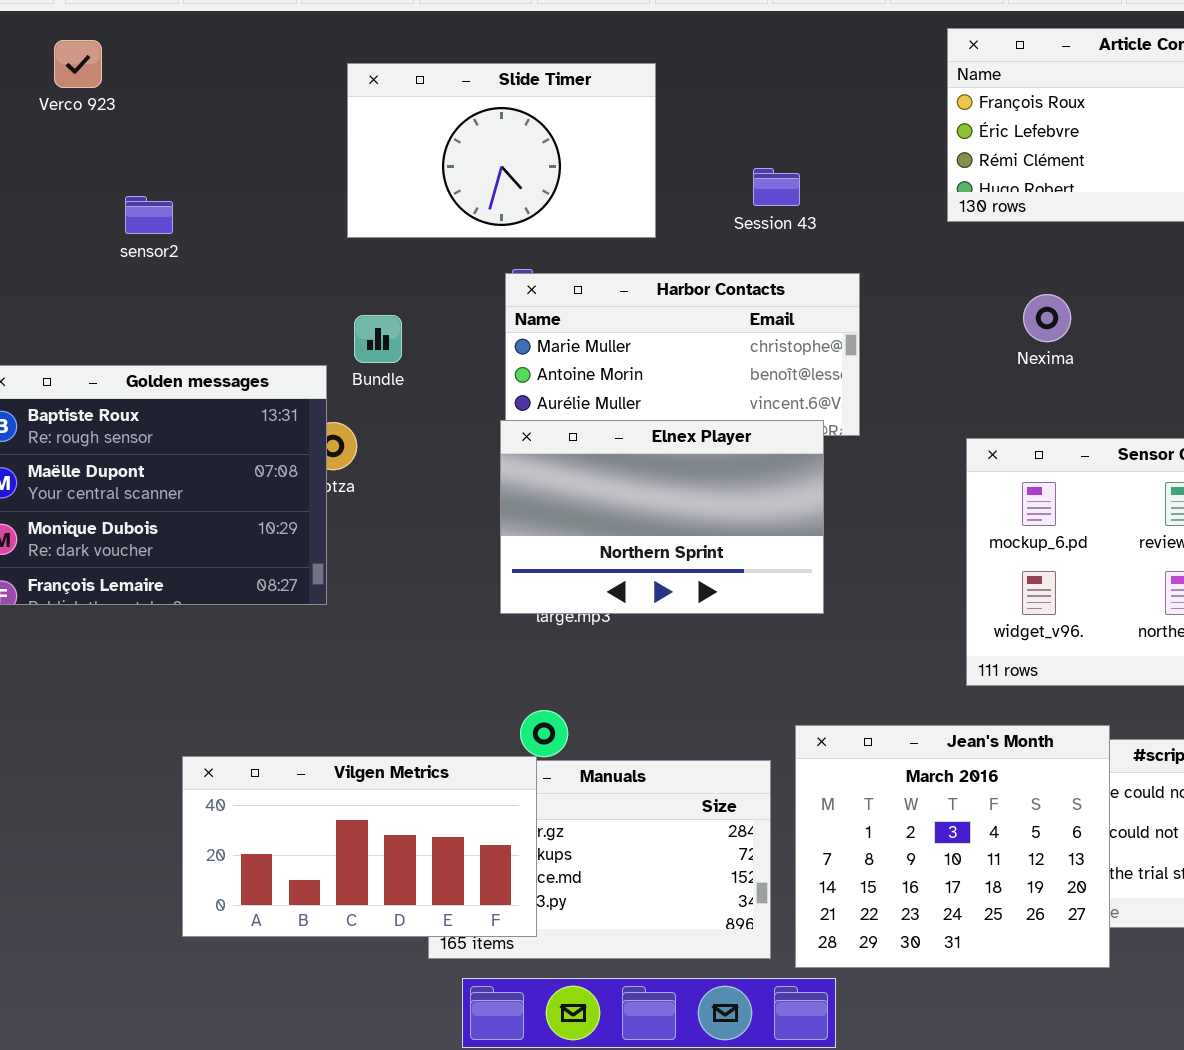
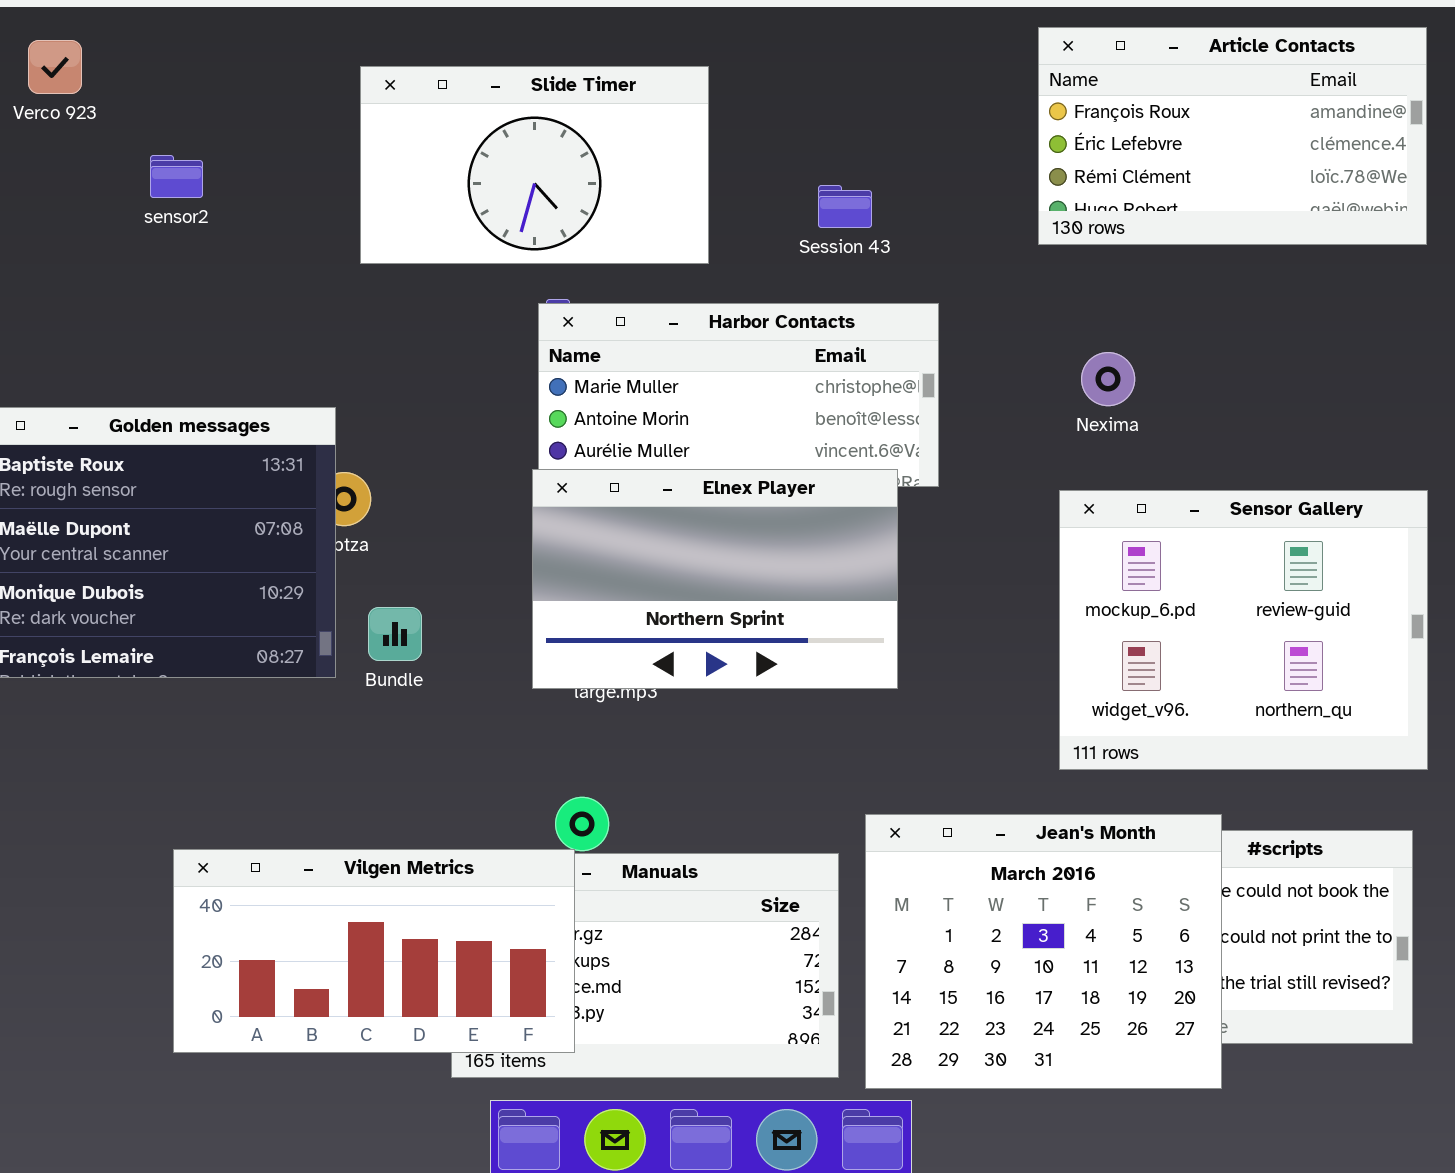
sensor2: [125,196,173,234] -> [150,155,203,198], moved
Nexima: [1023,294,1071,342] -> [1081,352,1135,406], moved
Bundle: [354,315,402,363] -> [368,607,422,661], moved

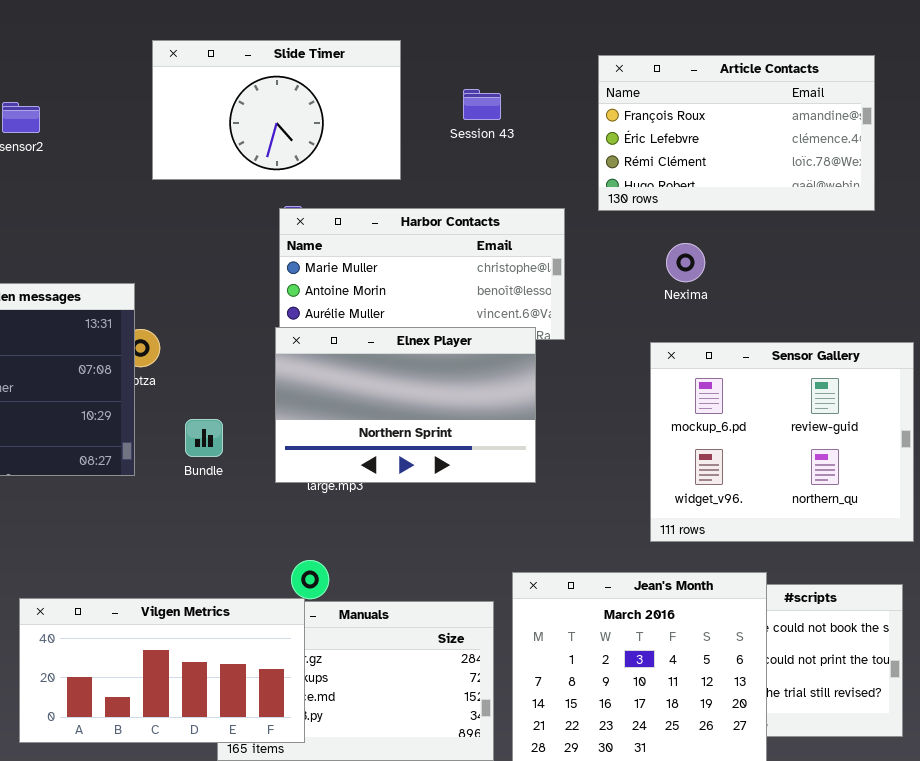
Article Contacts: [1038,27,1427,245] -> [598,55,875,211], moved
Session 43: [818,185,872,228] -> [463,89,501,120], moved
Bundle: [368,607,422,661] -> [185,419,223,457], moved

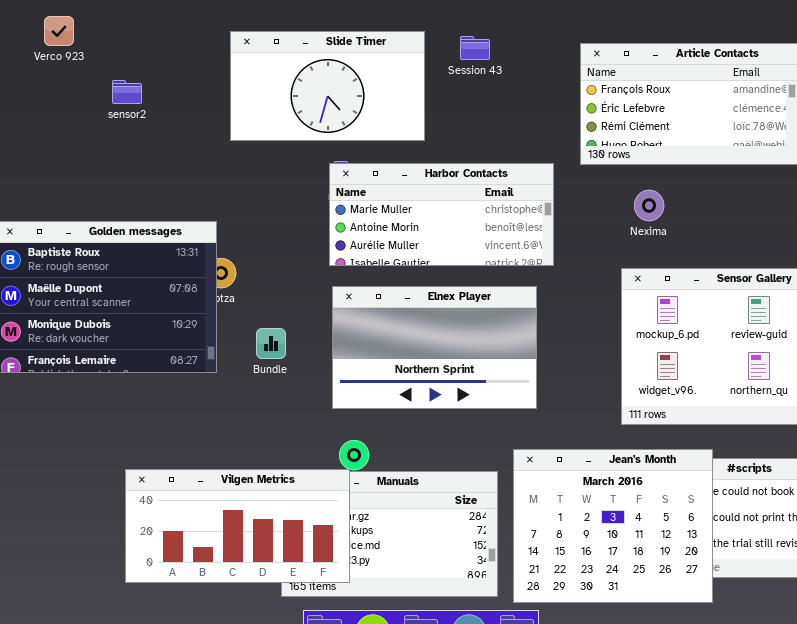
Session 43: [463,89,501,120] -> [460,36,490,60], moved
Elnex Player: [275,327,536,483] -> [332,286,537,409], moved

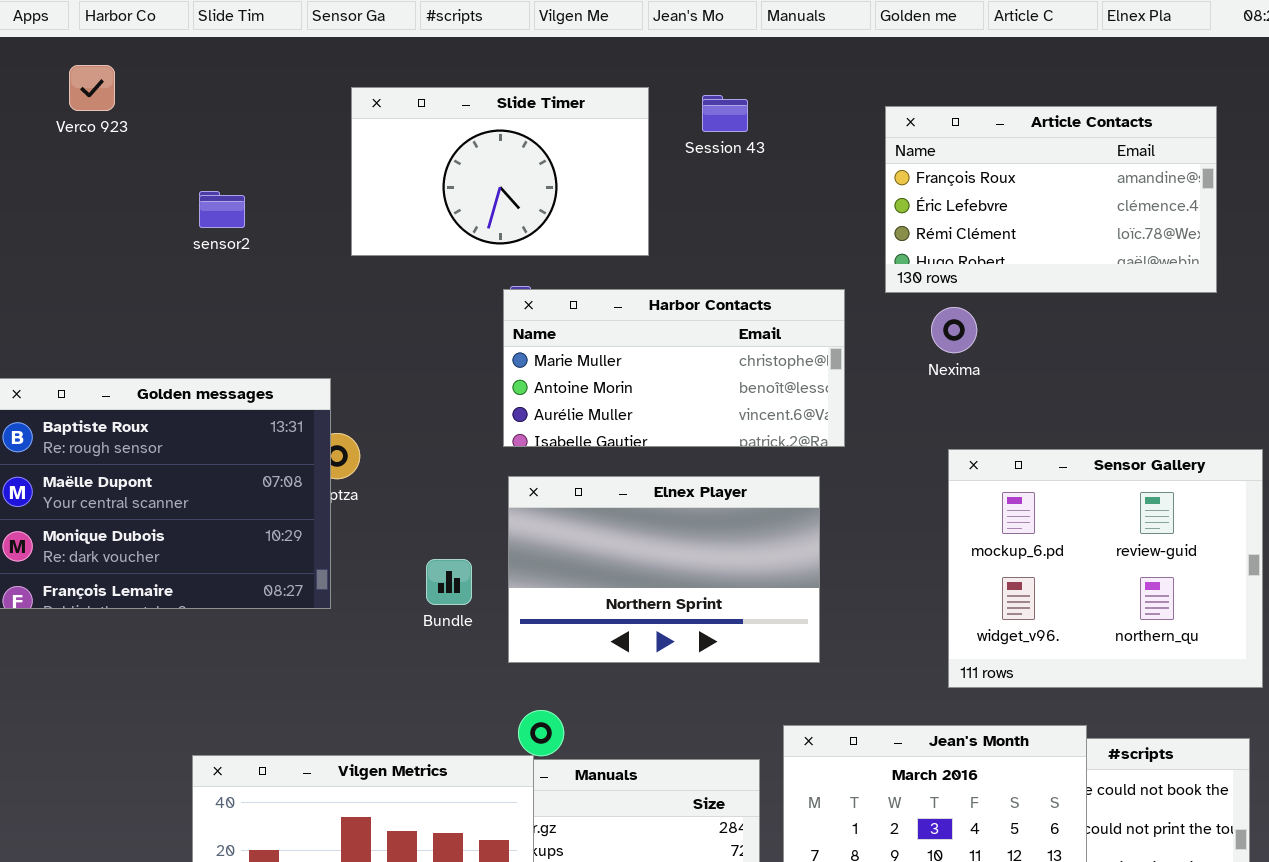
sensor2: [112,80,142,104] -> [199,191,245,228], moved
Nexima: [634,190,664,221] -> [931,307,977,353], moved
Bundle: [256,328,286,359] -> [426,559,472,605], moved

